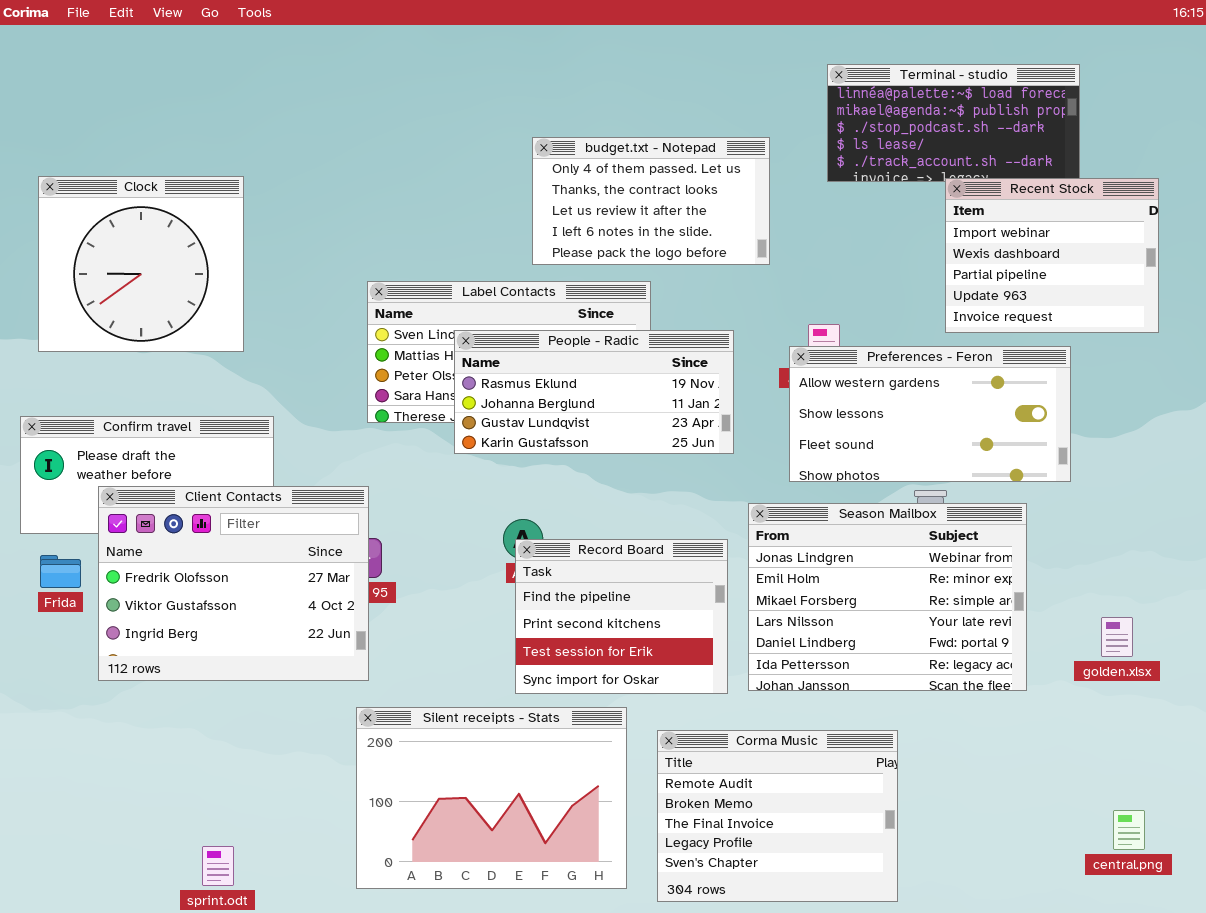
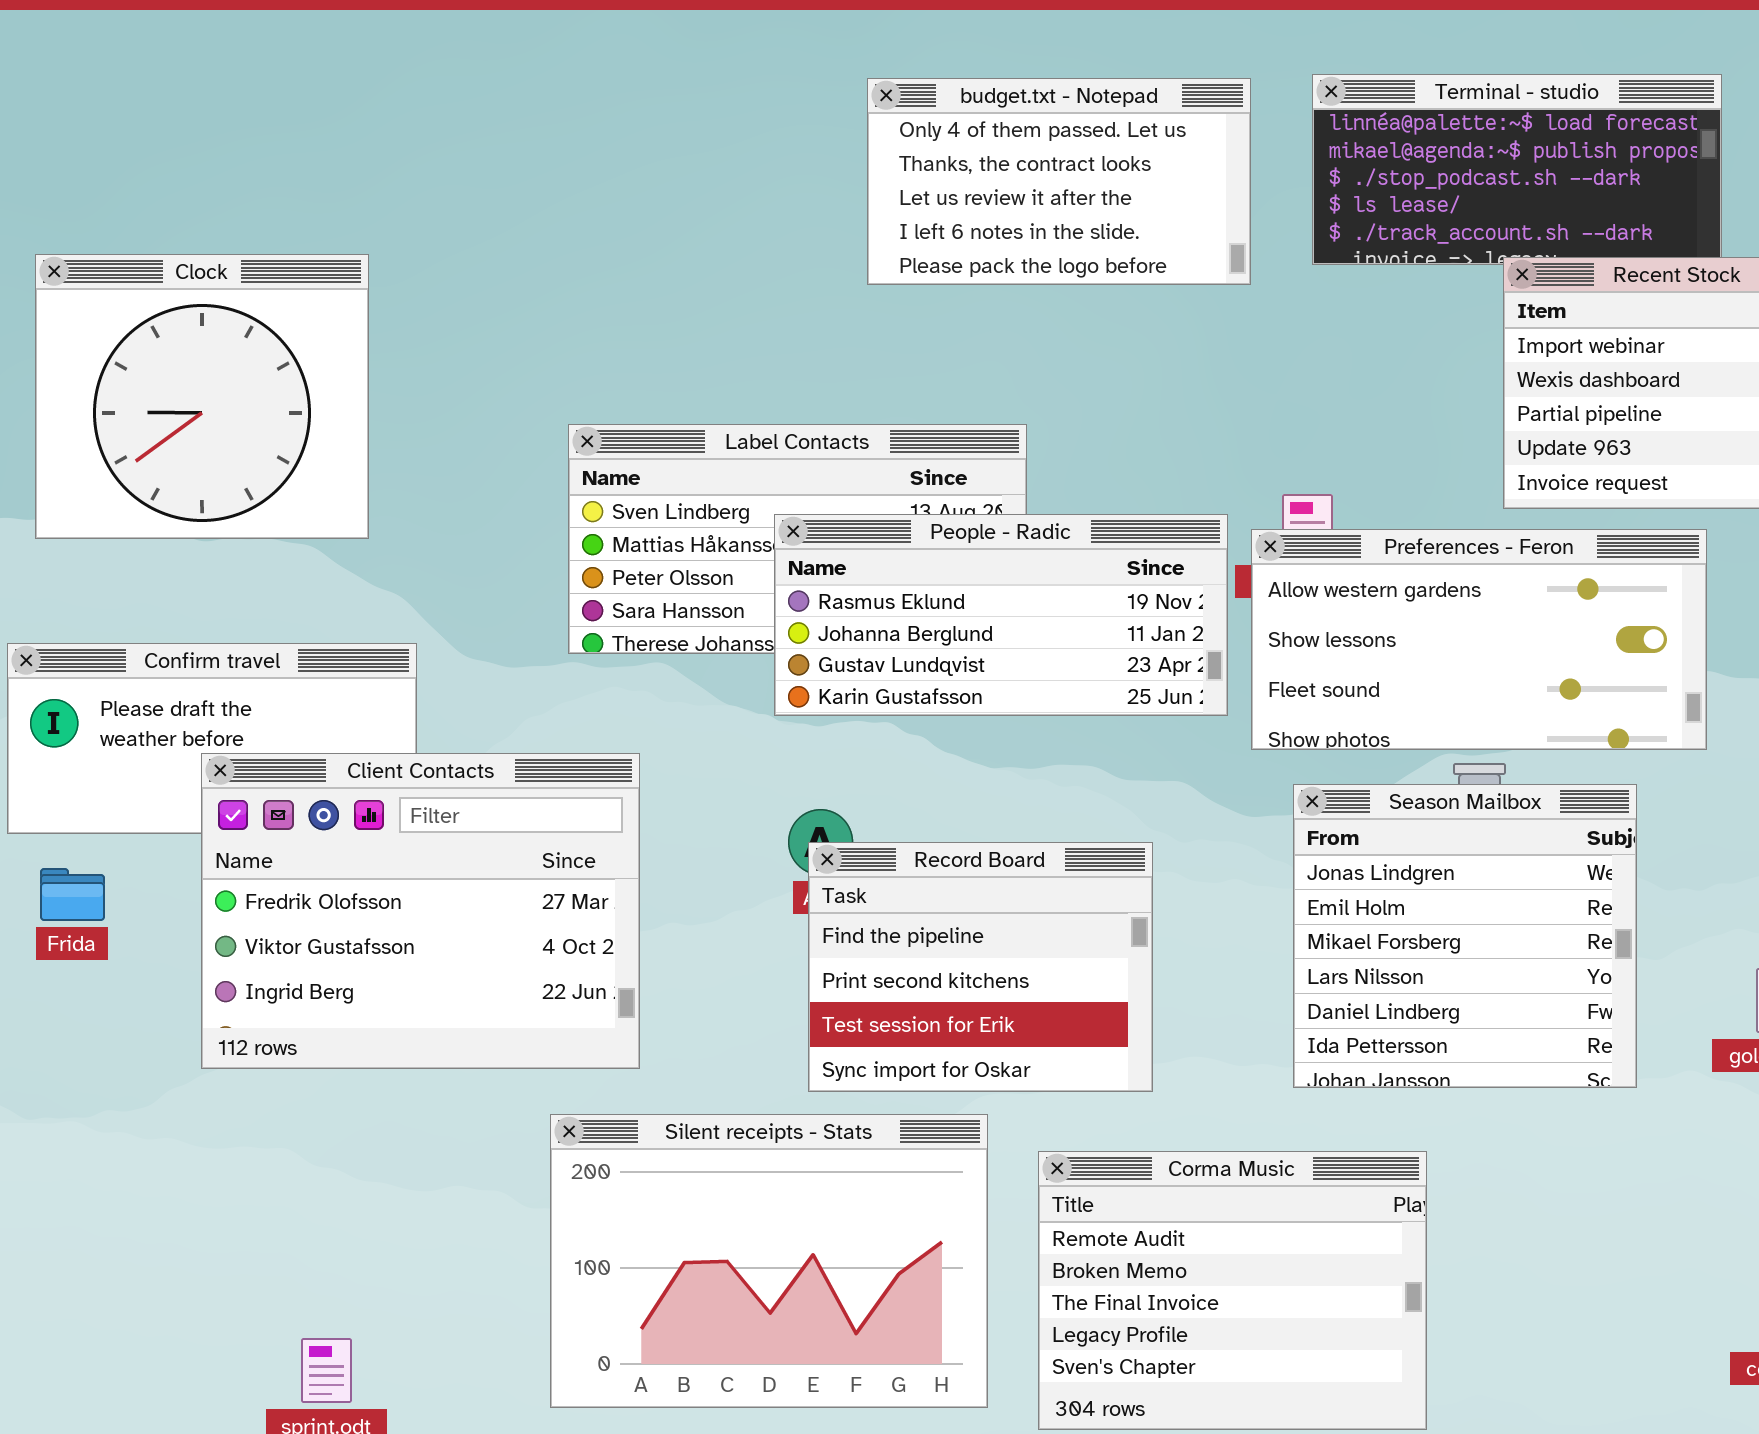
budget.txt - Notepad: [532,137,770,265] -> [867,78,1251,285], moved
People - Radic: [454,330,734,454] -> [774,514,1228,716], moved
Client Contacts: [98,486,369,681] -> [201,753,640,1069], moved
Season Mailbox: [748,503,1027,691] -> [1293,784,1637,1088], resized

